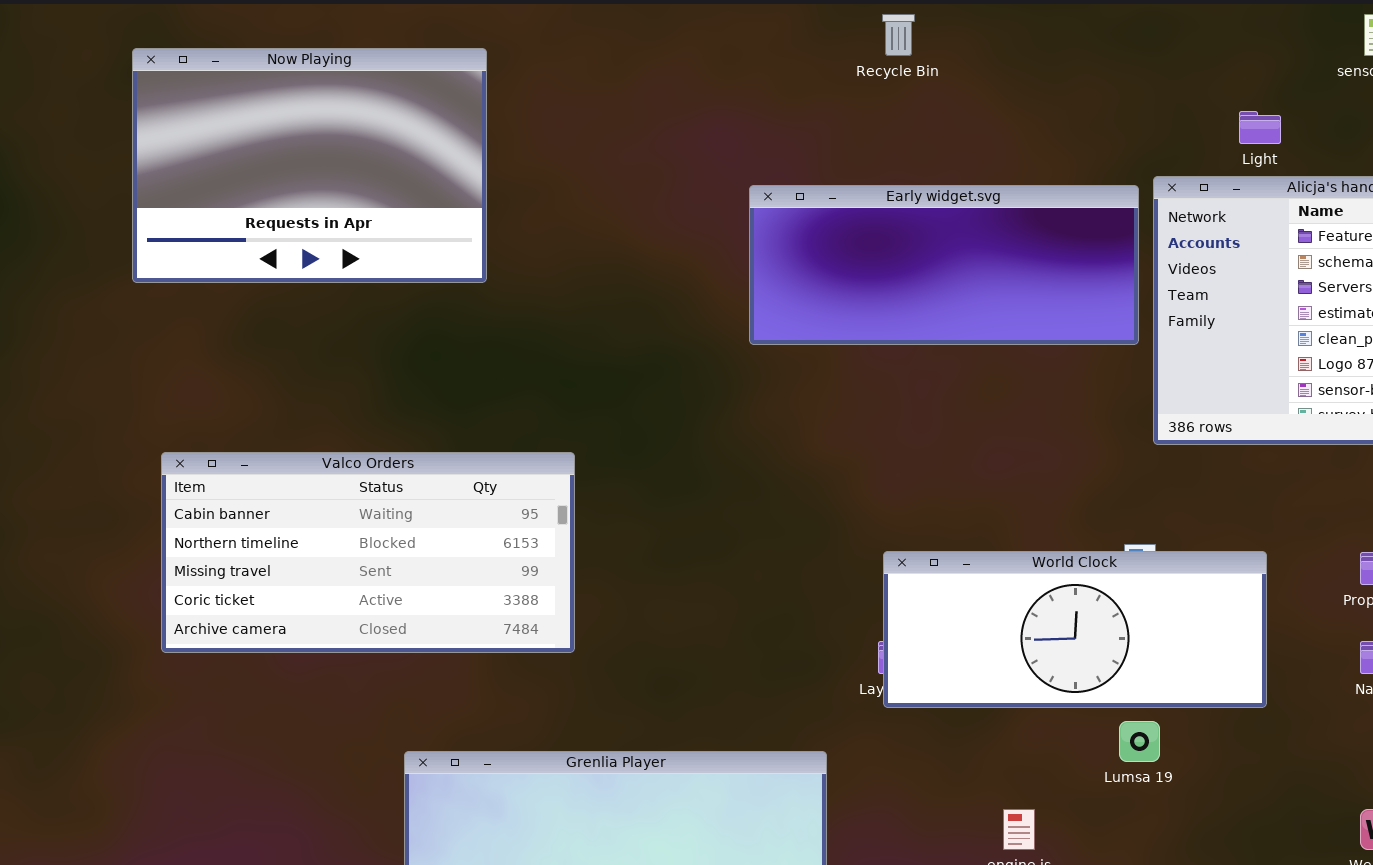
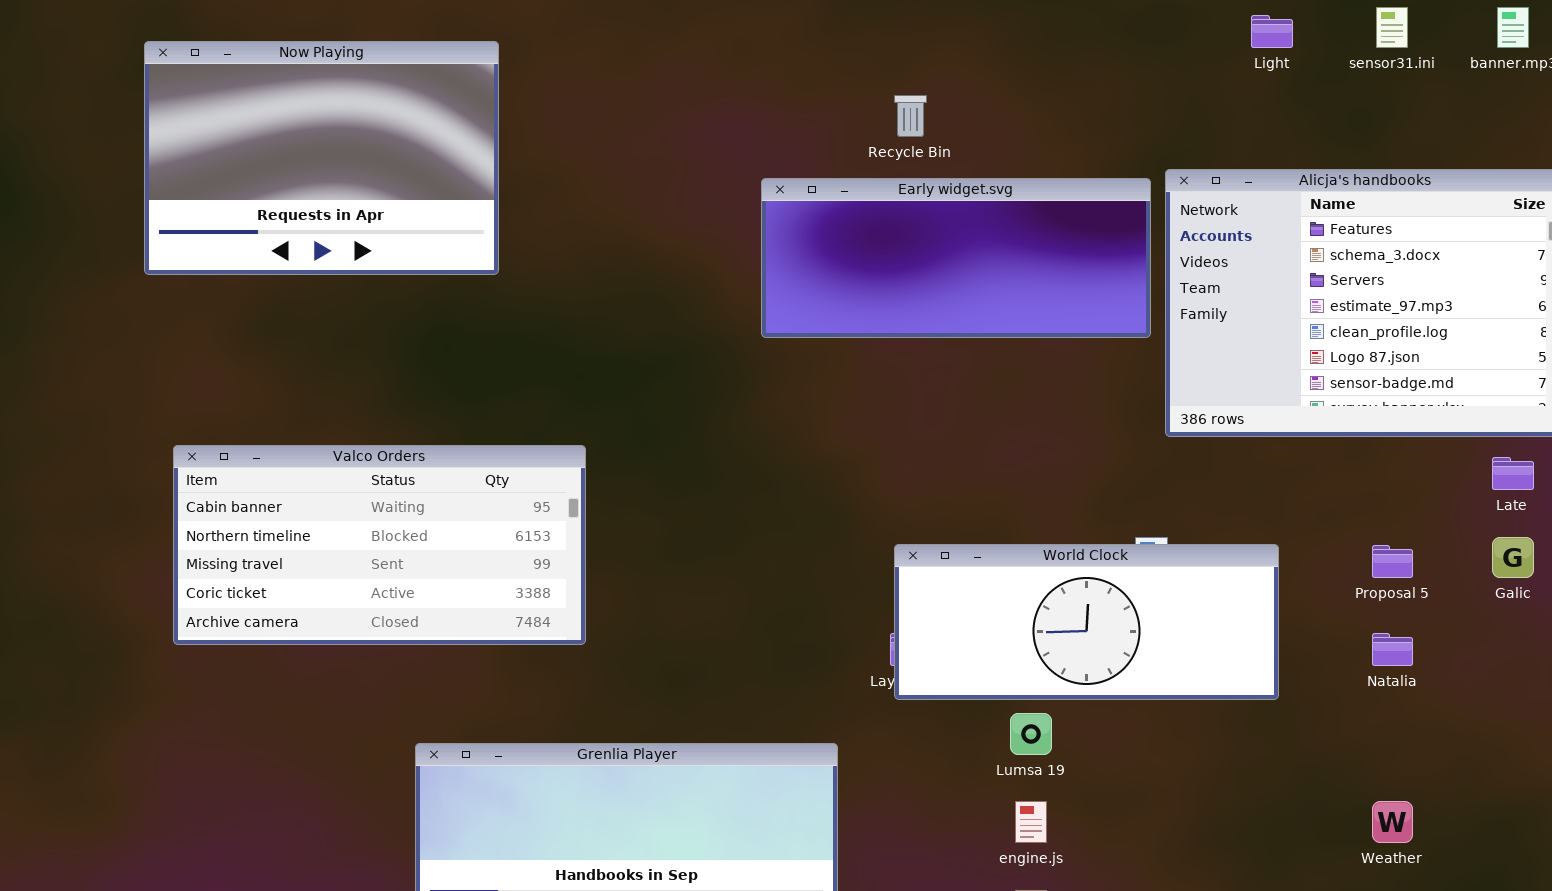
Recycle Bin: [882,14,915,56] -> [894,95,927,137], moved
Light: [1239,111,1281,144] -> [1251,15,1293,48], moved
Lumsa 19: [1119,721,1160,762] -> [1010,713,1052,755], moved

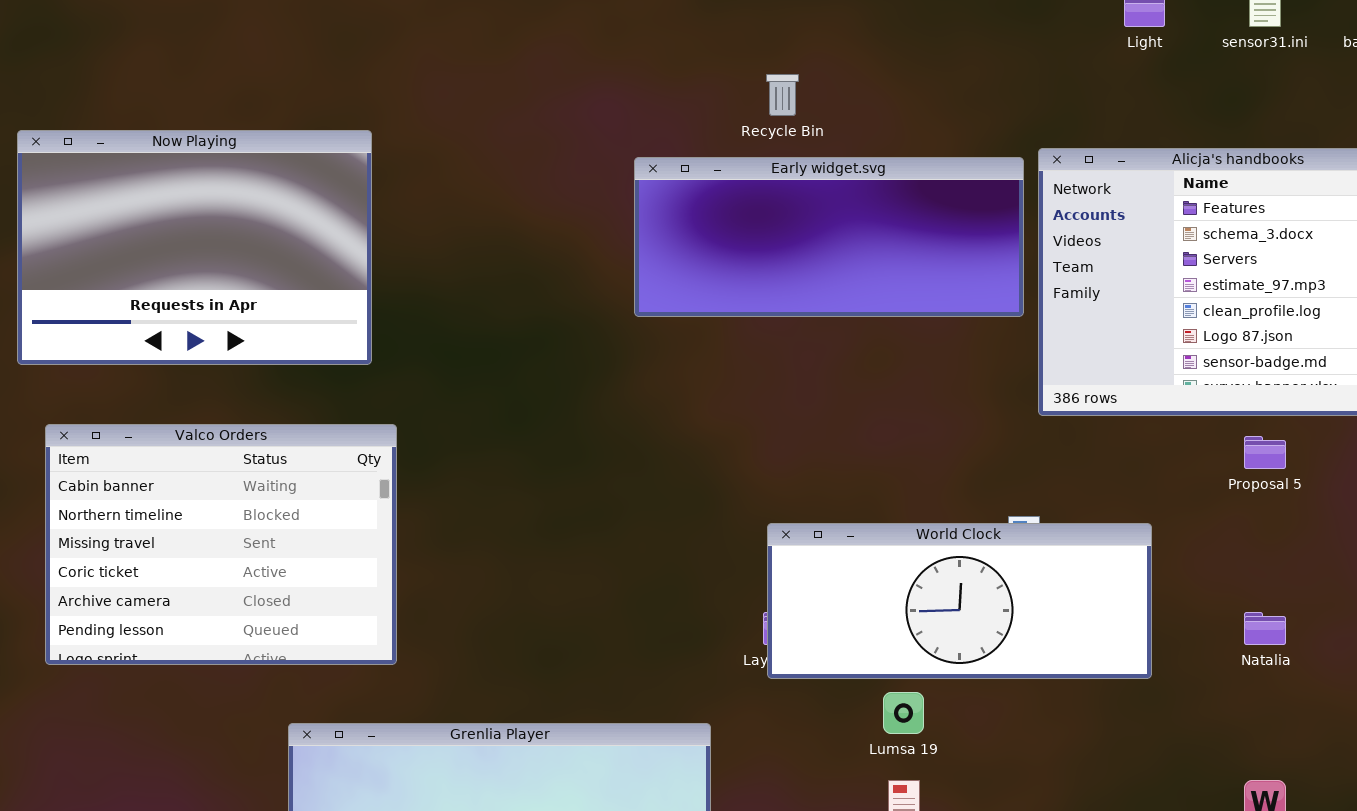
Now Playing: [144,41,499,275] -> [17,130,372,365], moved
Valco Orders: [173,445,586,645] -> [45,424,397,665], resized
Proposal 5: [1372,545,1413,578] -> [1244,436,1286,469], moved

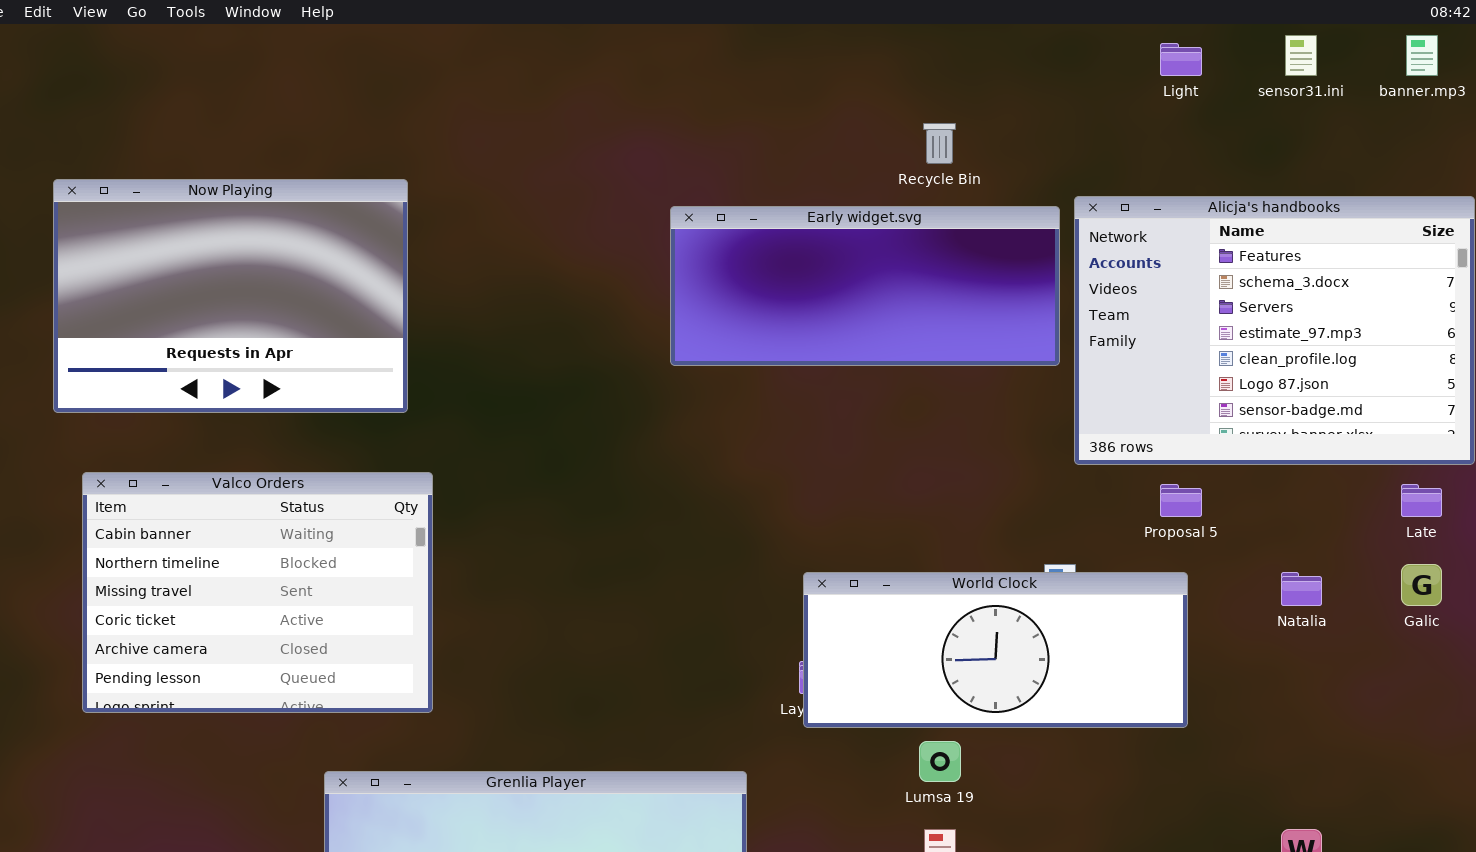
Recycle Bin: [766,74,799,116] -> [923,123,956,164], moved
Proposal 5: [1244,436,1286,469] -> [1160,484,1202,517], moved
Natalia: [1244,612,1286,645] -> [1281,572,1322,606], moved

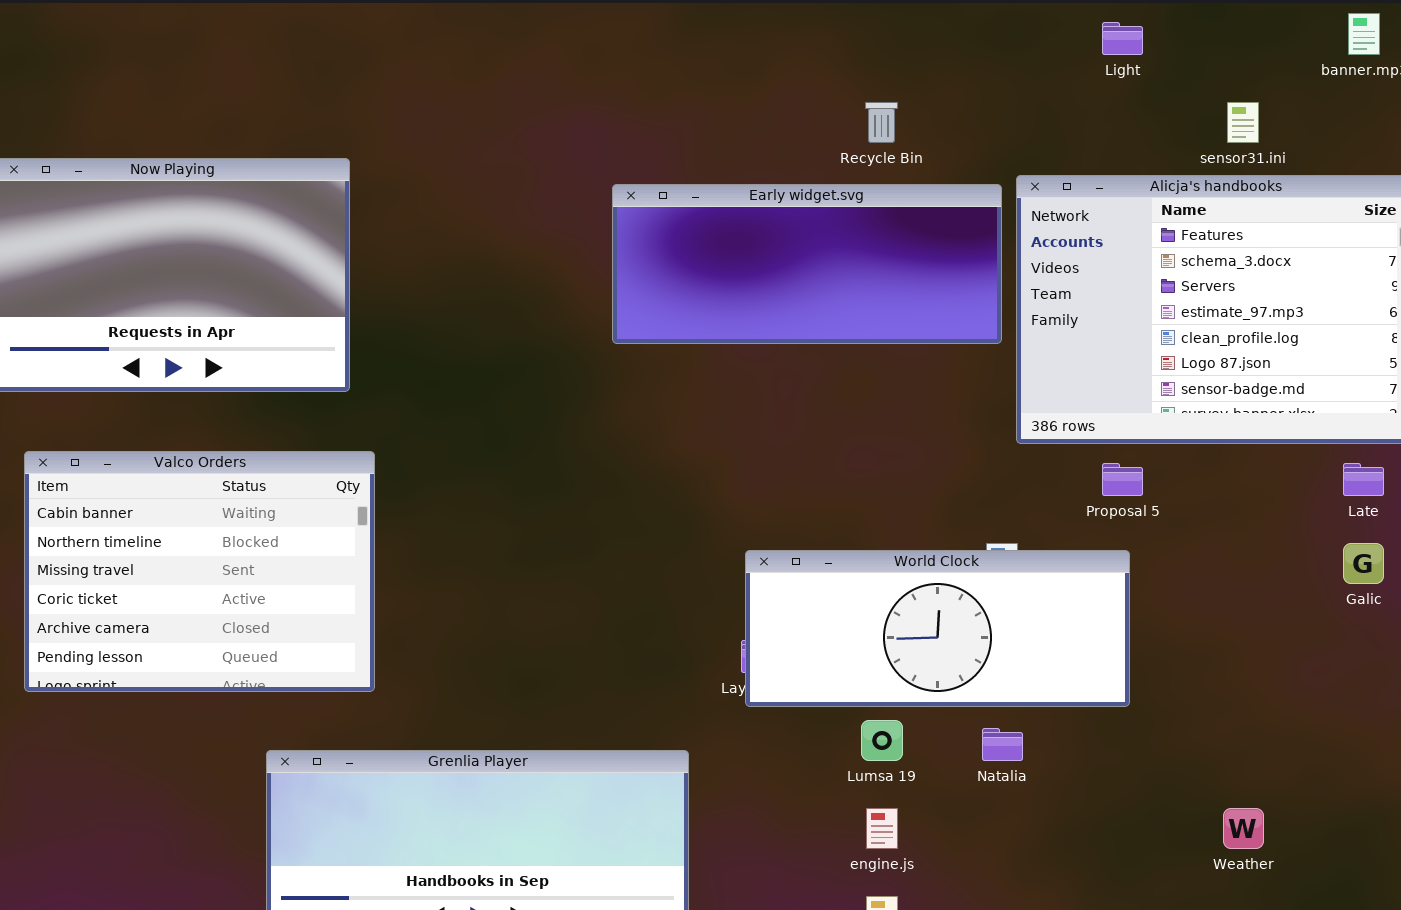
sensor31.ini: [1285,35,1317,76] -> [1227,102,1259,143], moved
Natalia: [1281,572,1322,606] -> [982,728,1023,761], moved

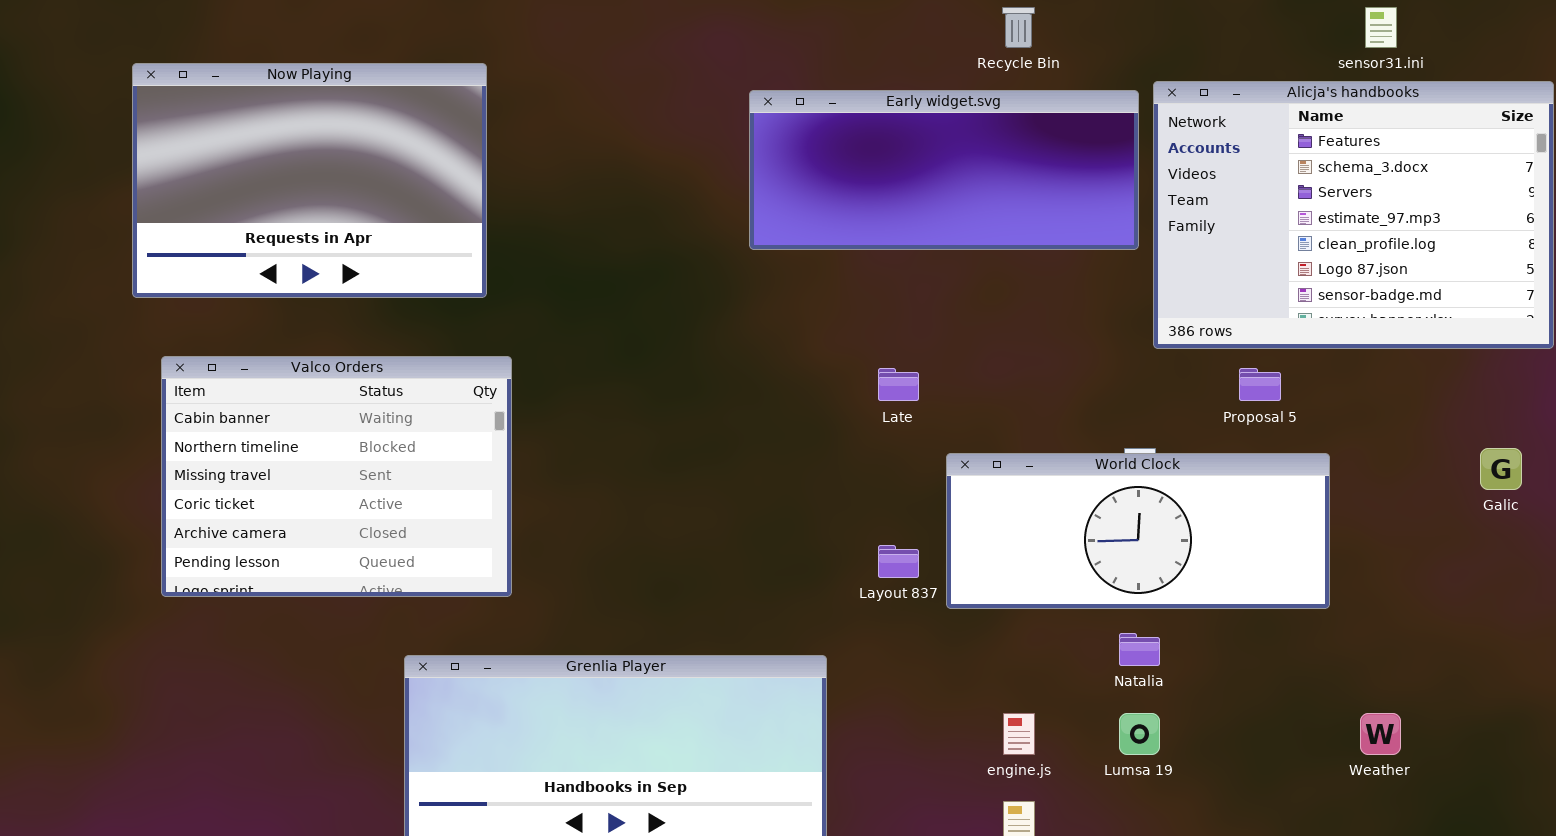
Late: [1343,463,1384,496] -> [878,368,919,401], moved
World Clock: [745,550,1130,707] -> [946,453,1330,609], moved
Lumsa 19: [861,720,903,761] -> [1119,713,1160,755], moved

